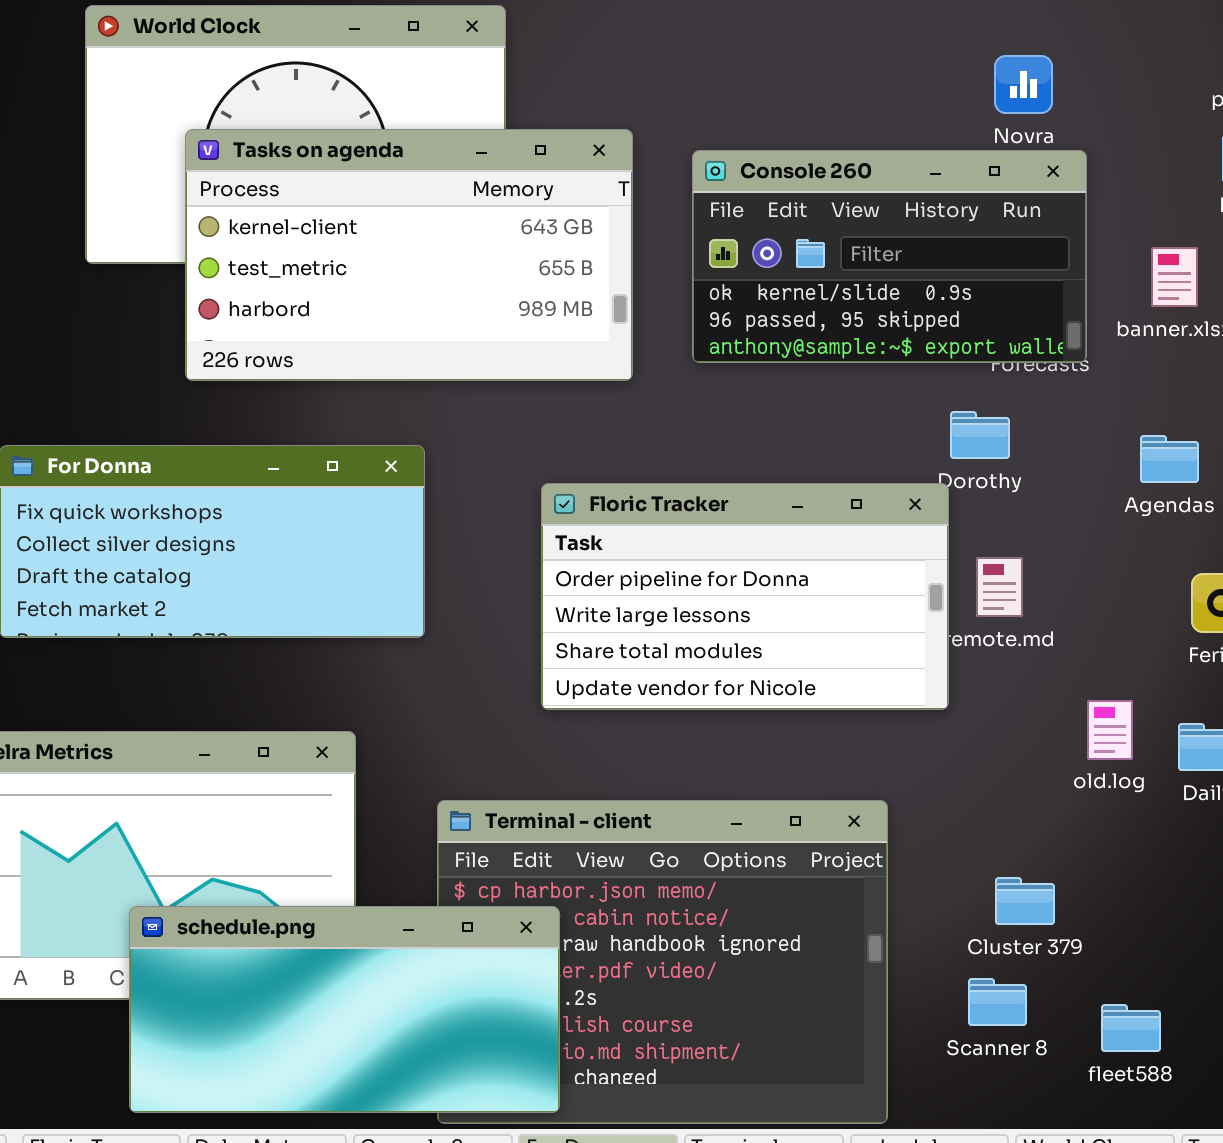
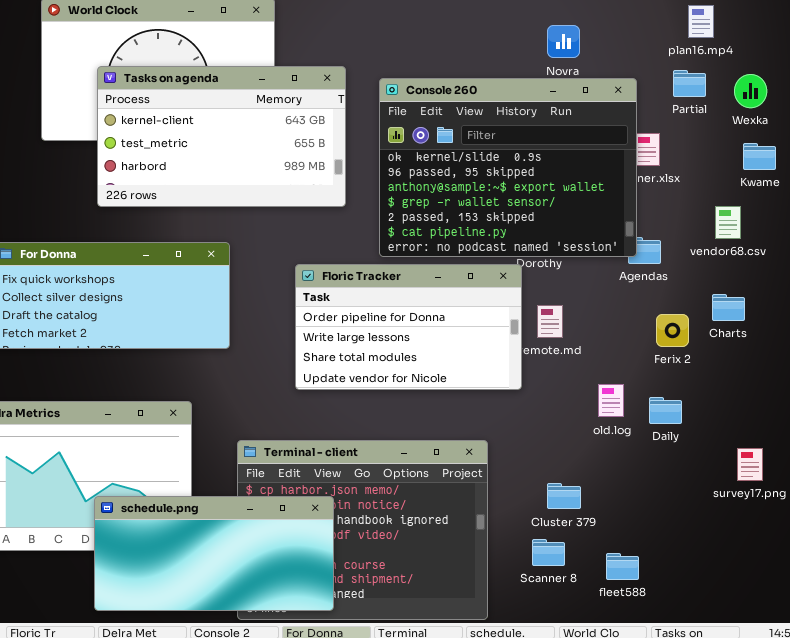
Console 260: [692,150,1087,363] -> [379,78,637,257], resized
schedule.png: [129,906,560,1113] -> [94,496,334,611], moved

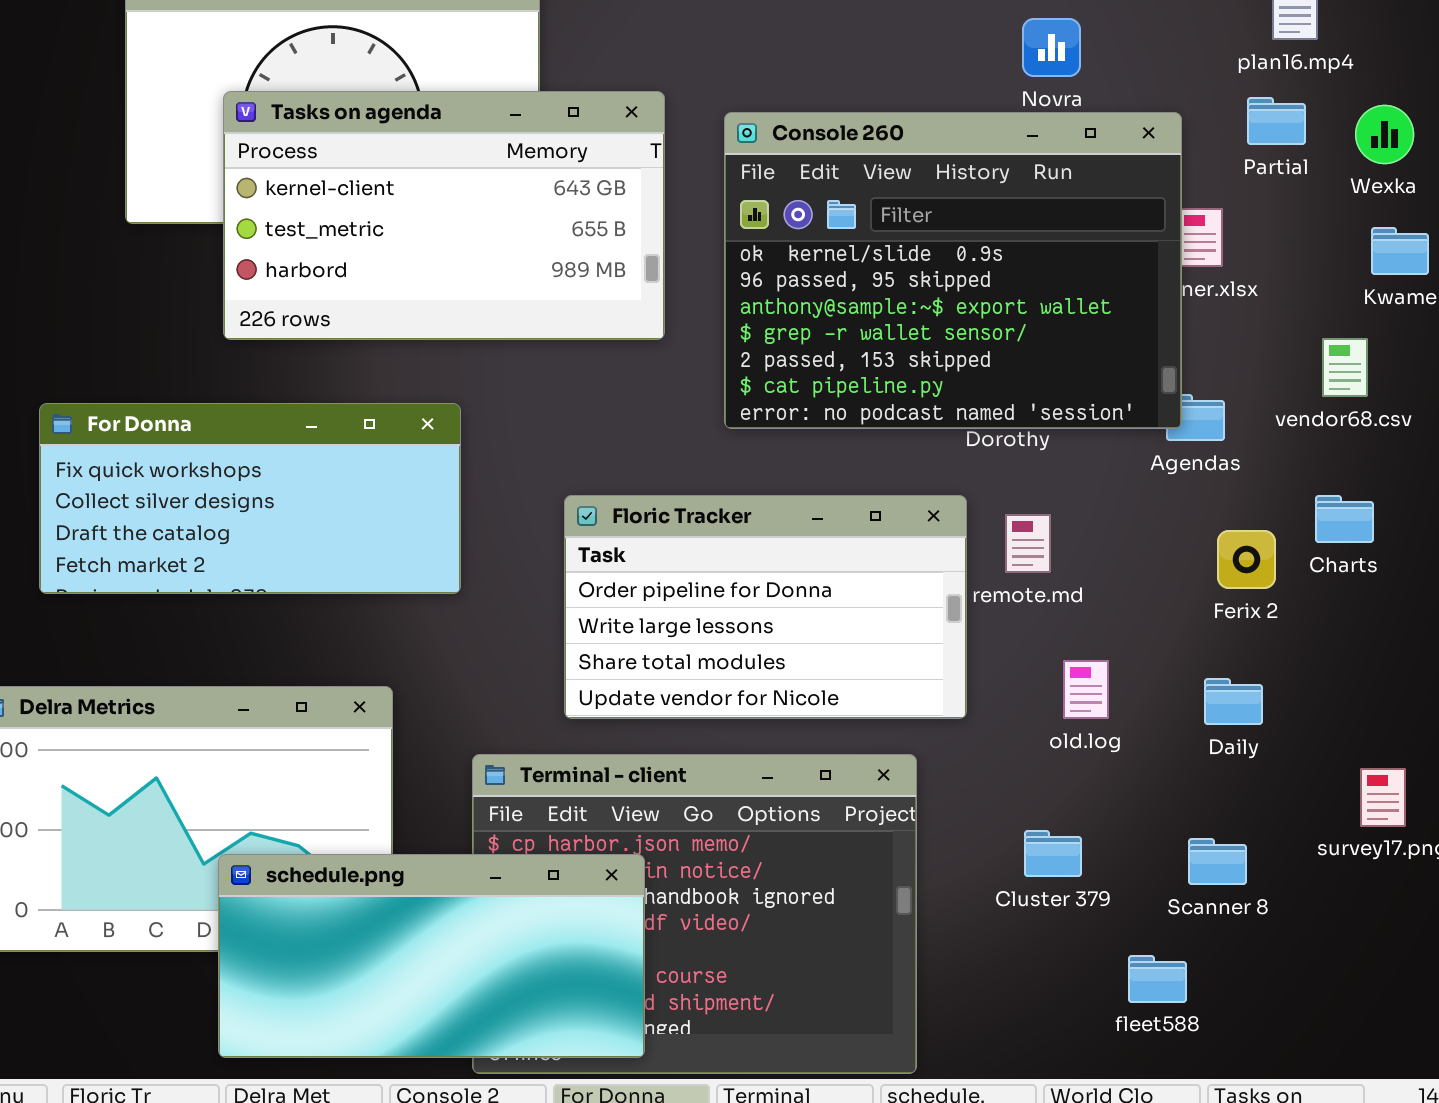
Floric Tracker: [295,264,522,390] -> [564,495,967,719], moved
old.log: [598,384,624,417] -> [1063,660,1109,719], moved
Scanner 8: [532,539,565,566] -> [1188,838,1247,885], moved

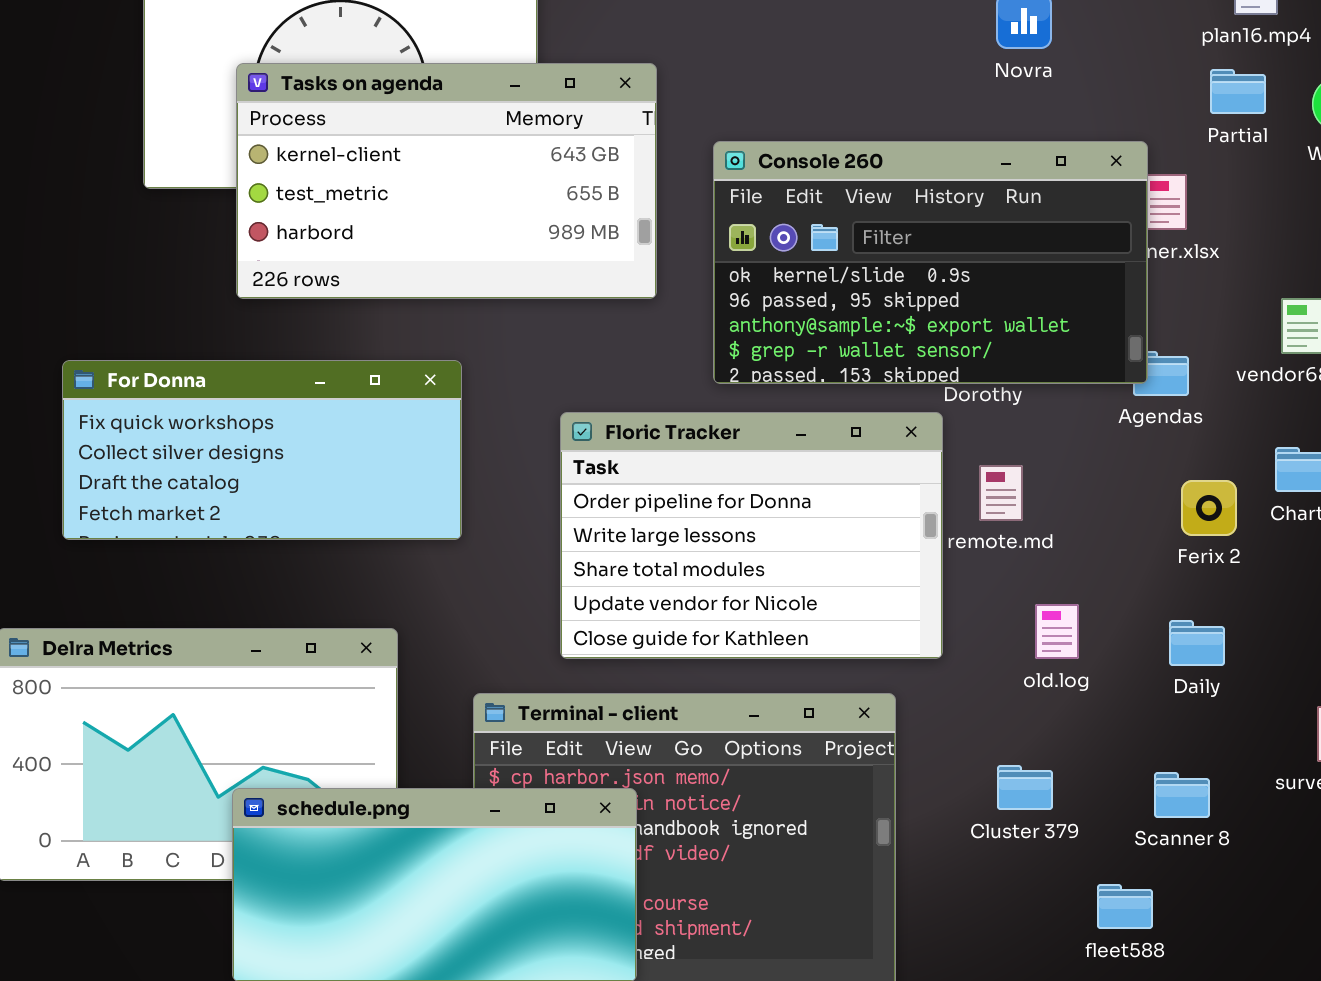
Console 260: [724,112,1182,429] -> [713,141,1148,384], resized
Floric Tracker: [564,495,967,719] -> [560,412,943,659], resized

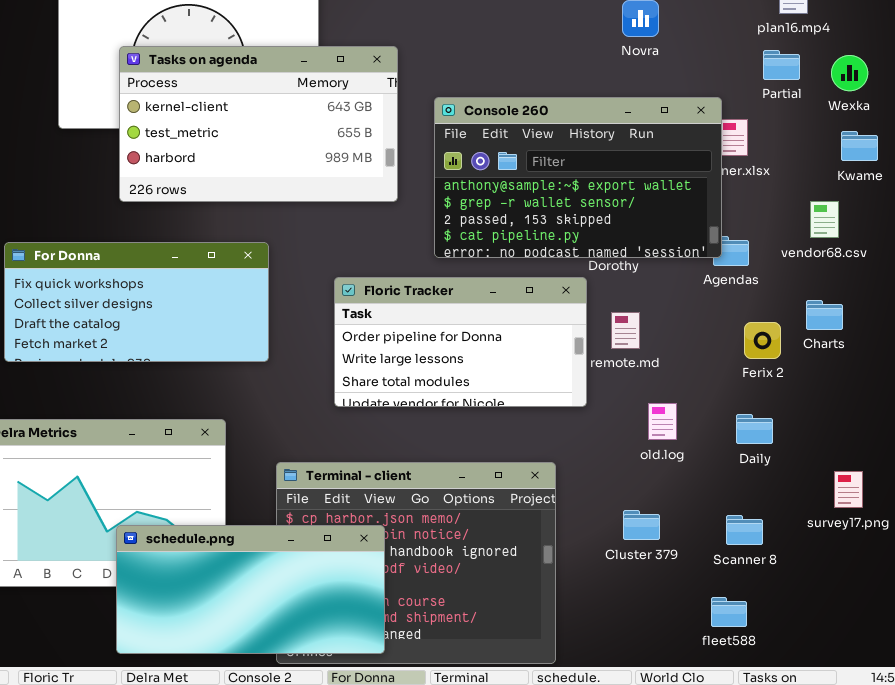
Console 260: [713,141,1148,384] -> [434,97,722,258], scrolled down 2 rows
Floric Tracker: [560,412,943,659] -> [334,277,587,407], resized
fleet588: [1097,884,1153,929] -> [711,597,747,627], moved

